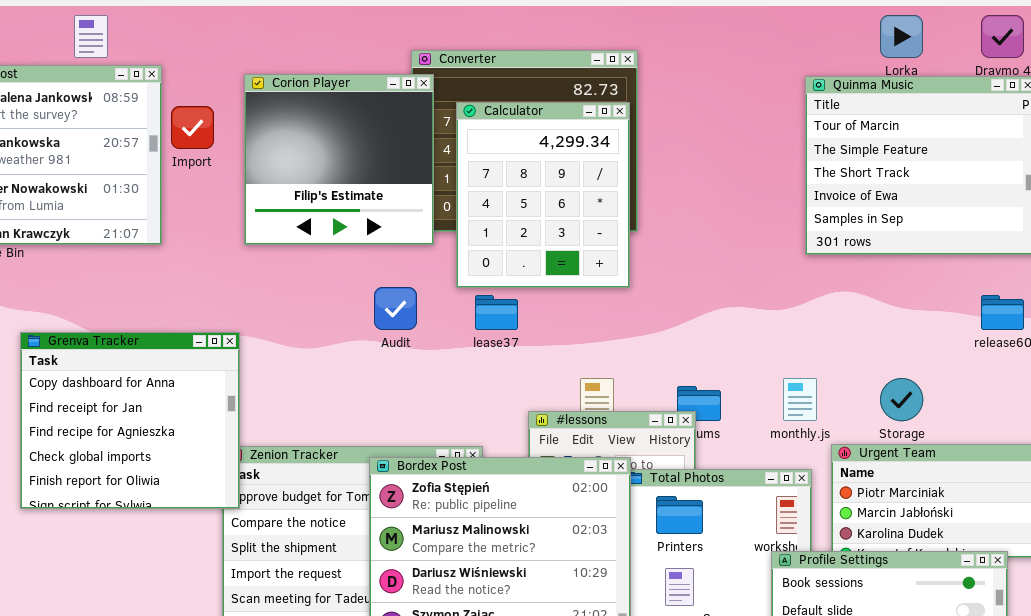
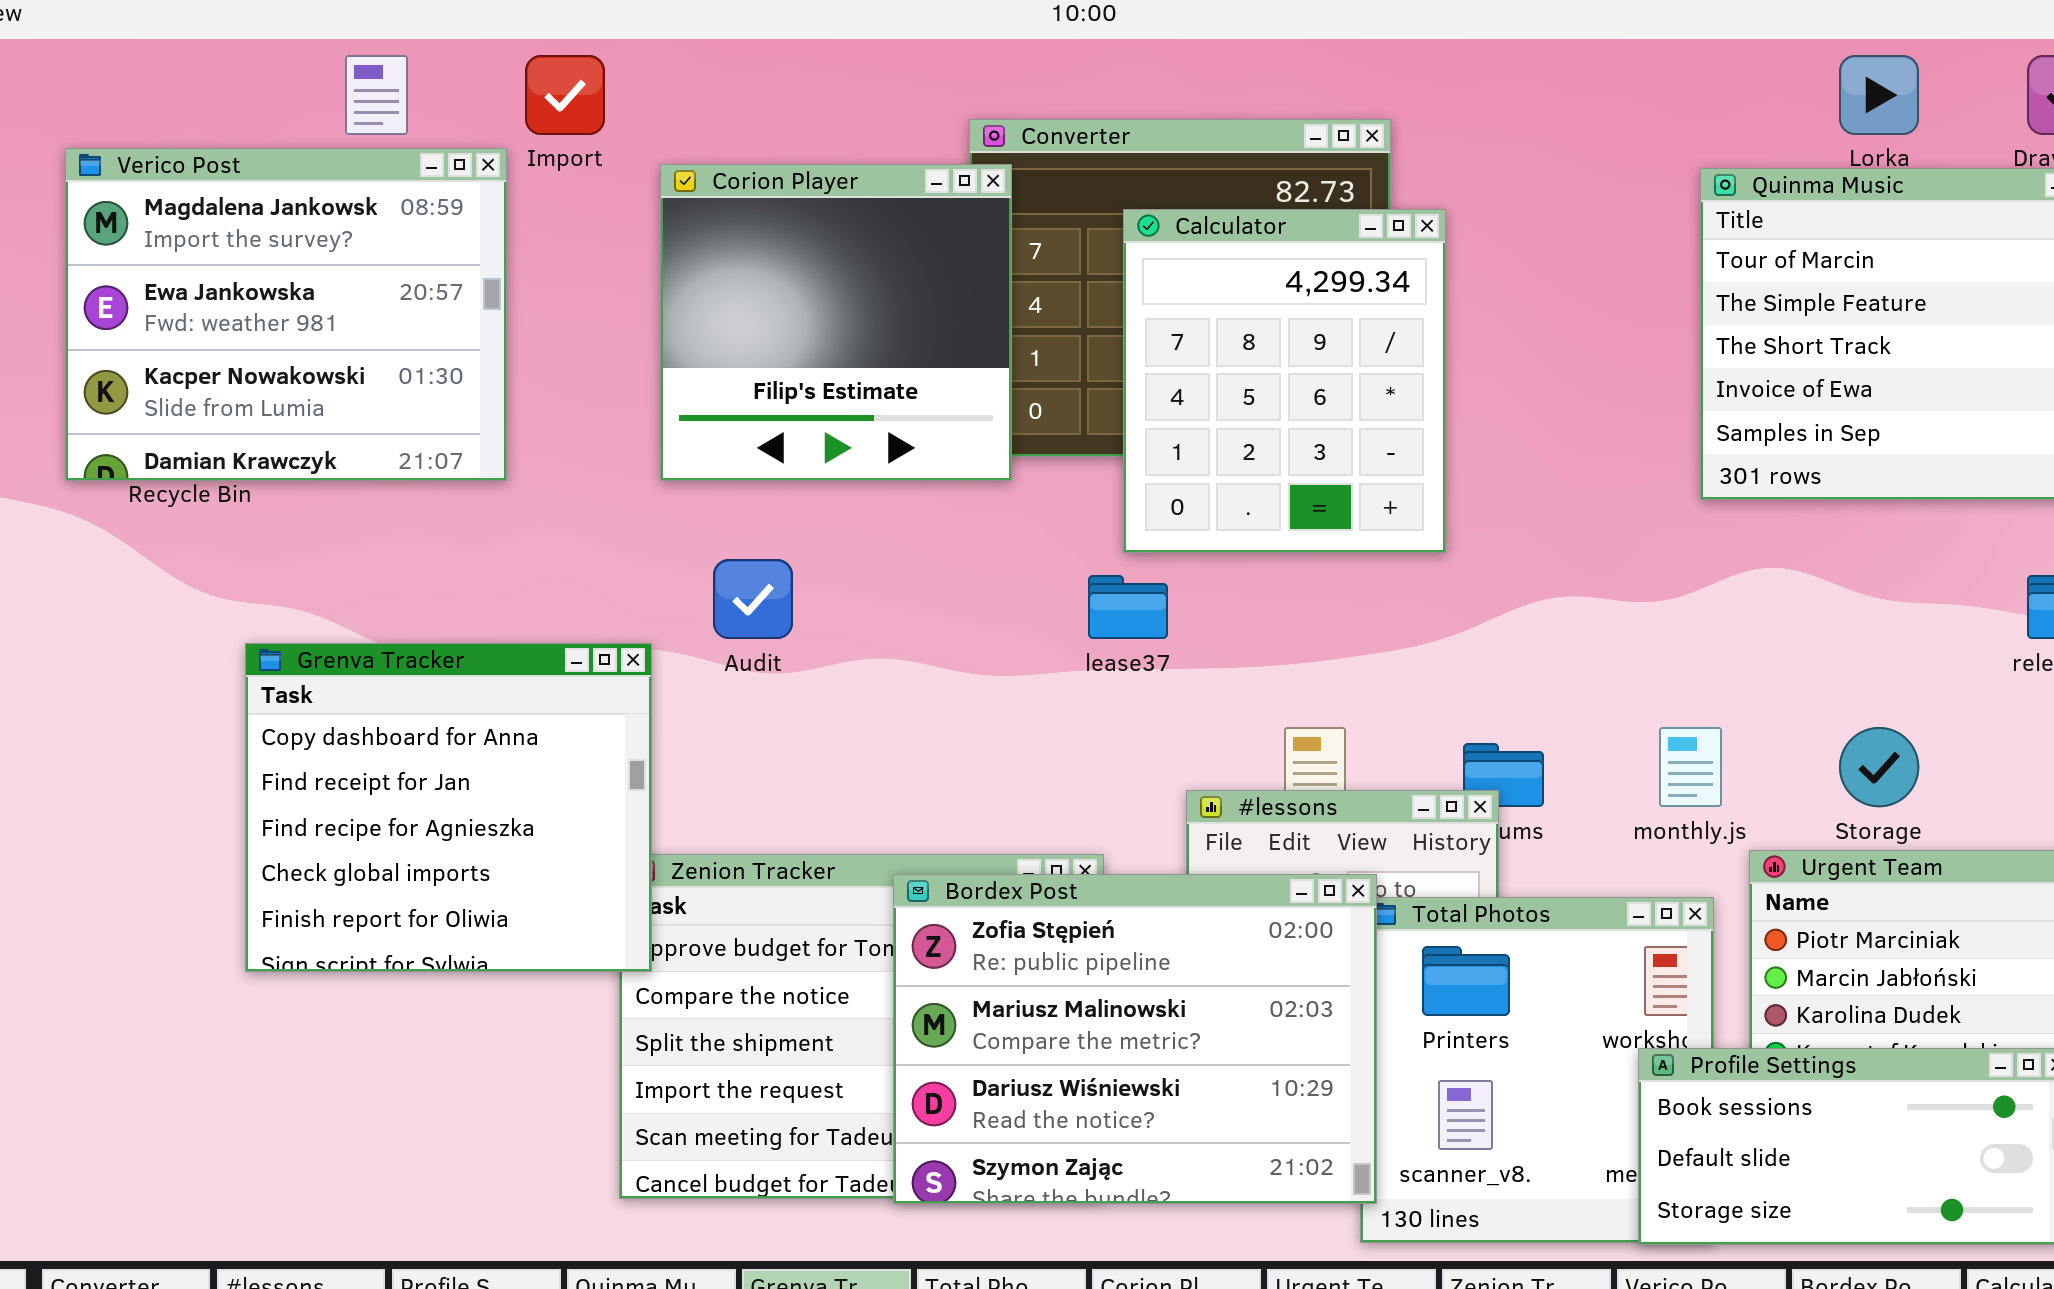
Calculator: [456,102,630,288] -> [1123,209,1446,553], moved
Import: [171,106,214,149] -> [525,55,605,135], moved
Audit: [374,287,417,330] -> [713,559,793,639], moved

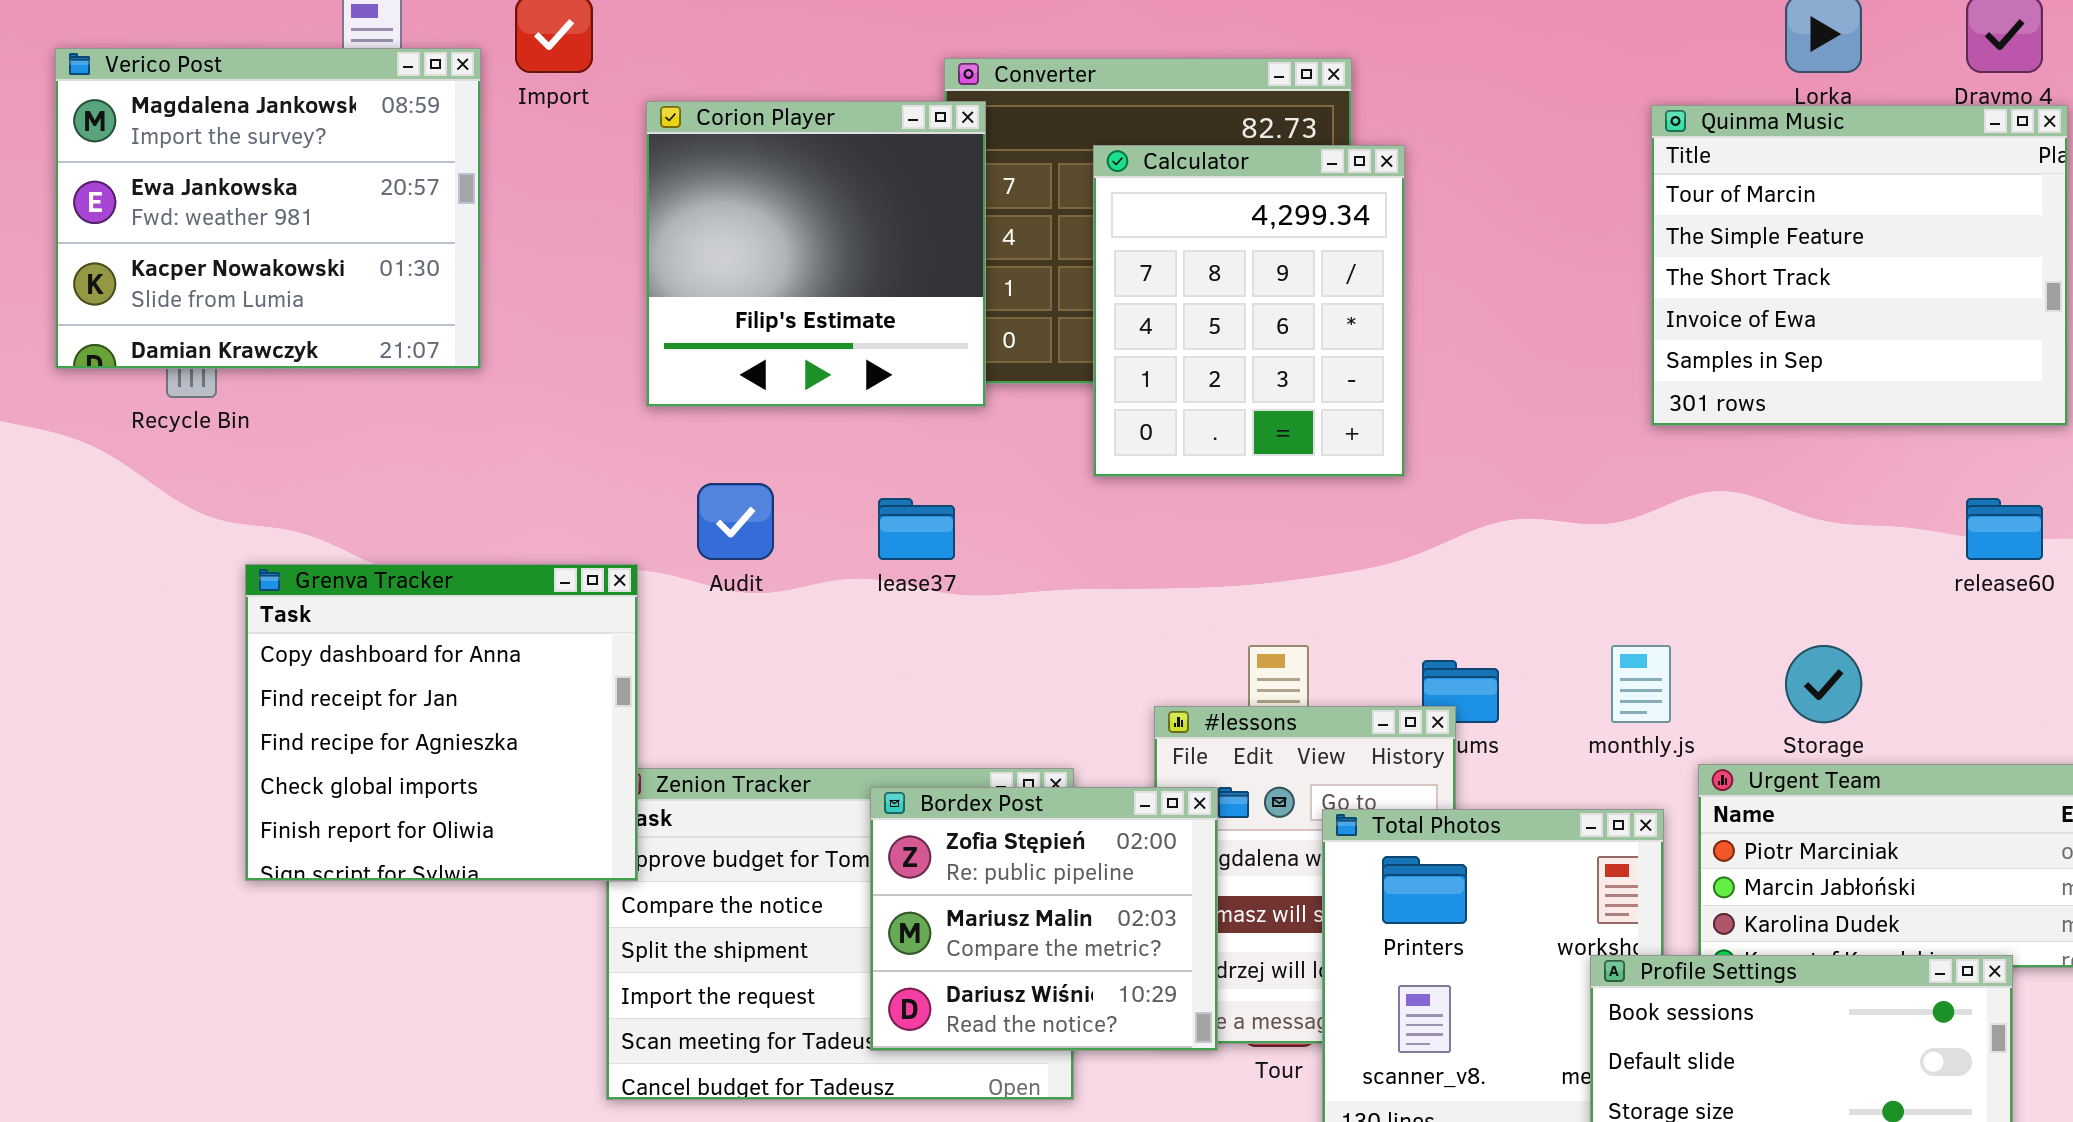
Verico Post: [65,148,507,481] -> [55,48,481,369], moved
lease37: [1088,575,1168,639] -> [878,498,955,560], moved
Bordex Post: [893,874,1377,1204] -> [870,787,1218,1051], resized

